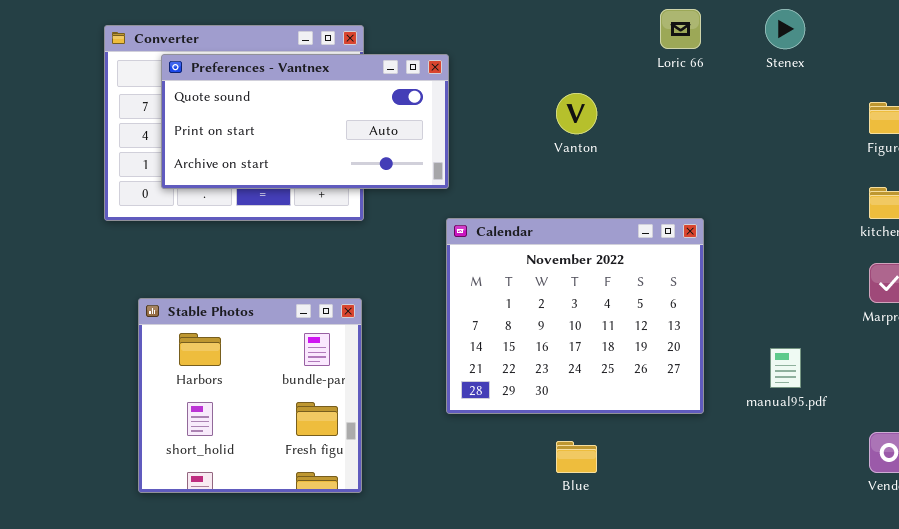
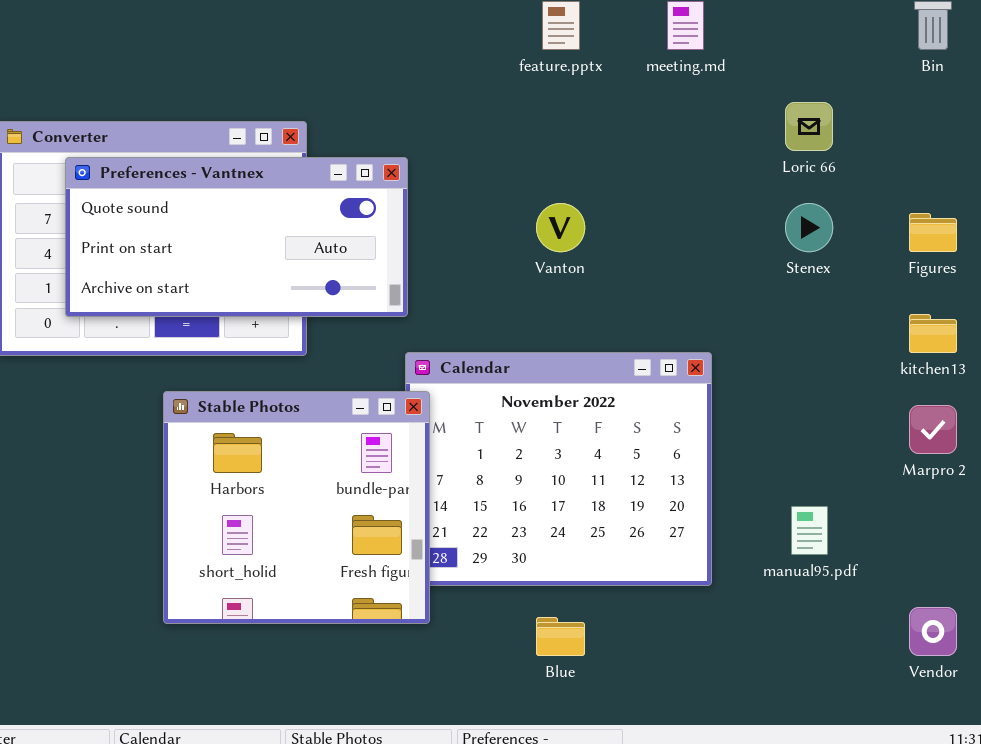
Loric 66: [660,9,701,49] -> [785,102,833,151], moved
Stenex: [765,9,805,49] -> [785,203,833,252], moved
Stable Photos: [138,298,362,493] -> [163,391,430,624], moved

